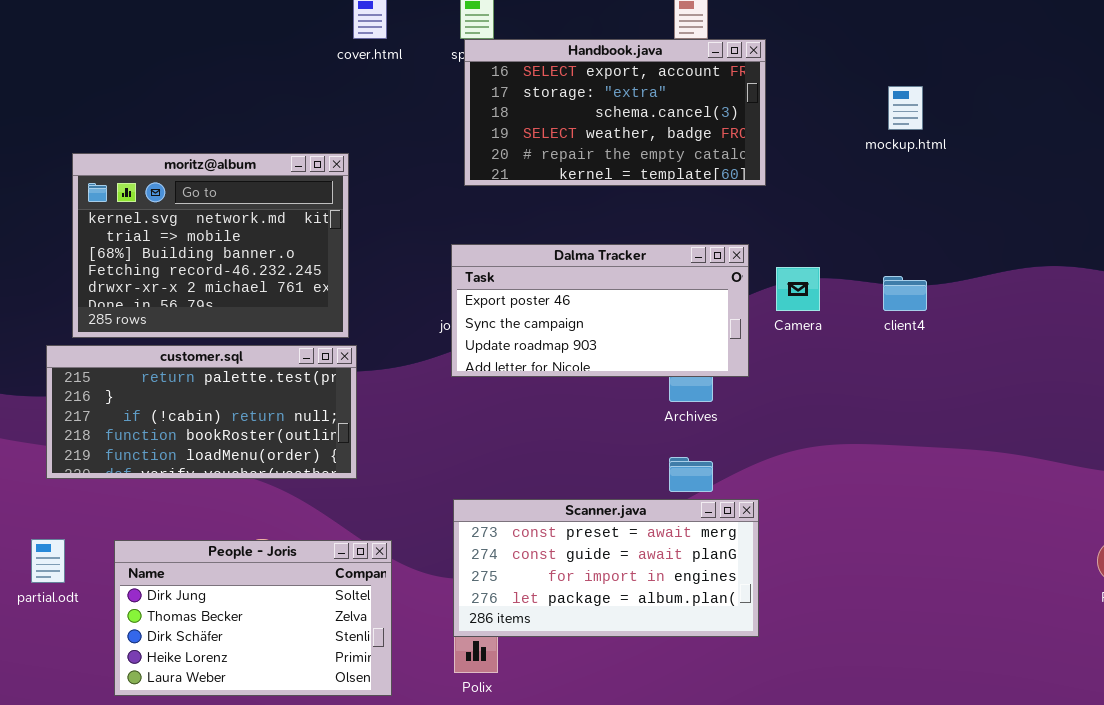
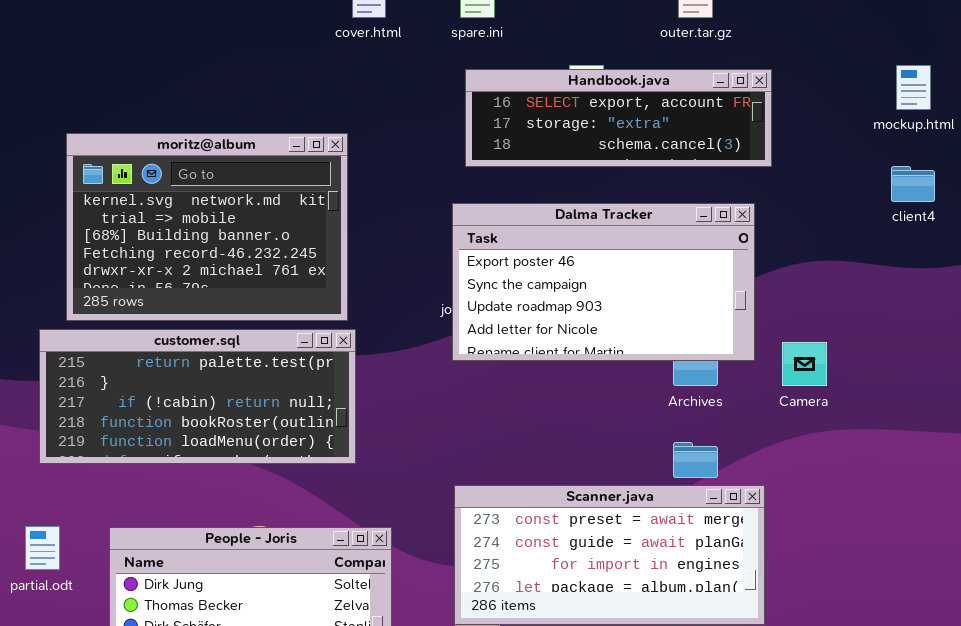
Handbook.java: [464,39,766,186] -> [465,69,772,167], resized
Dalma Tracker: [451,244,749,377] -> [452,203,755,361], resized
Camera: [776,267,820,311] -> [782,342,827,386], moved
client4: [883,276,927,311] -> [891,166,935,202], moved

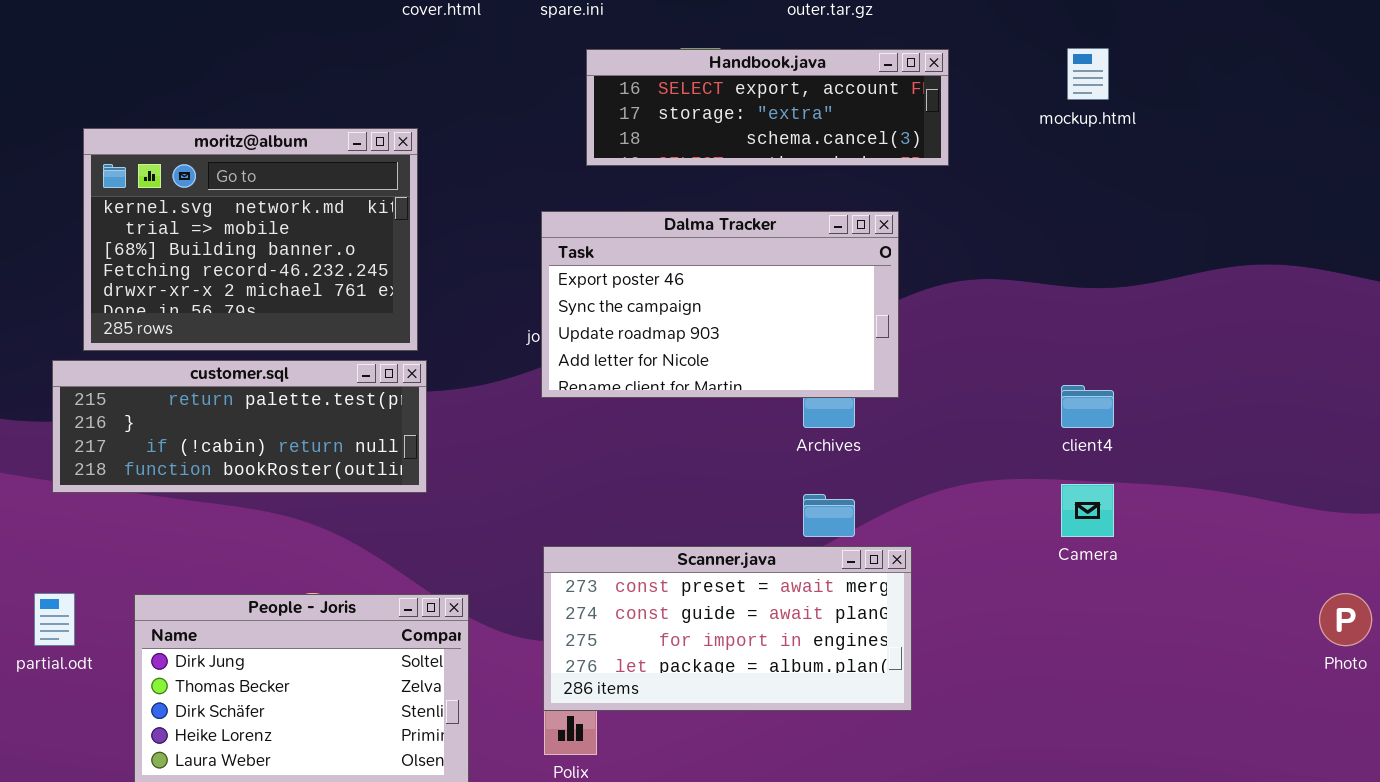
Handbook.java: [465,69,772,167] -> [586,49,949,166], moved
client4: [891,166,935,202] -> [1061,385,1114,428], moved
customer.sql: [39,329,356,464] -> [52,360,427,493], resized
Camera: [782,342,827,386] -> [1061,484,1114,537], moved

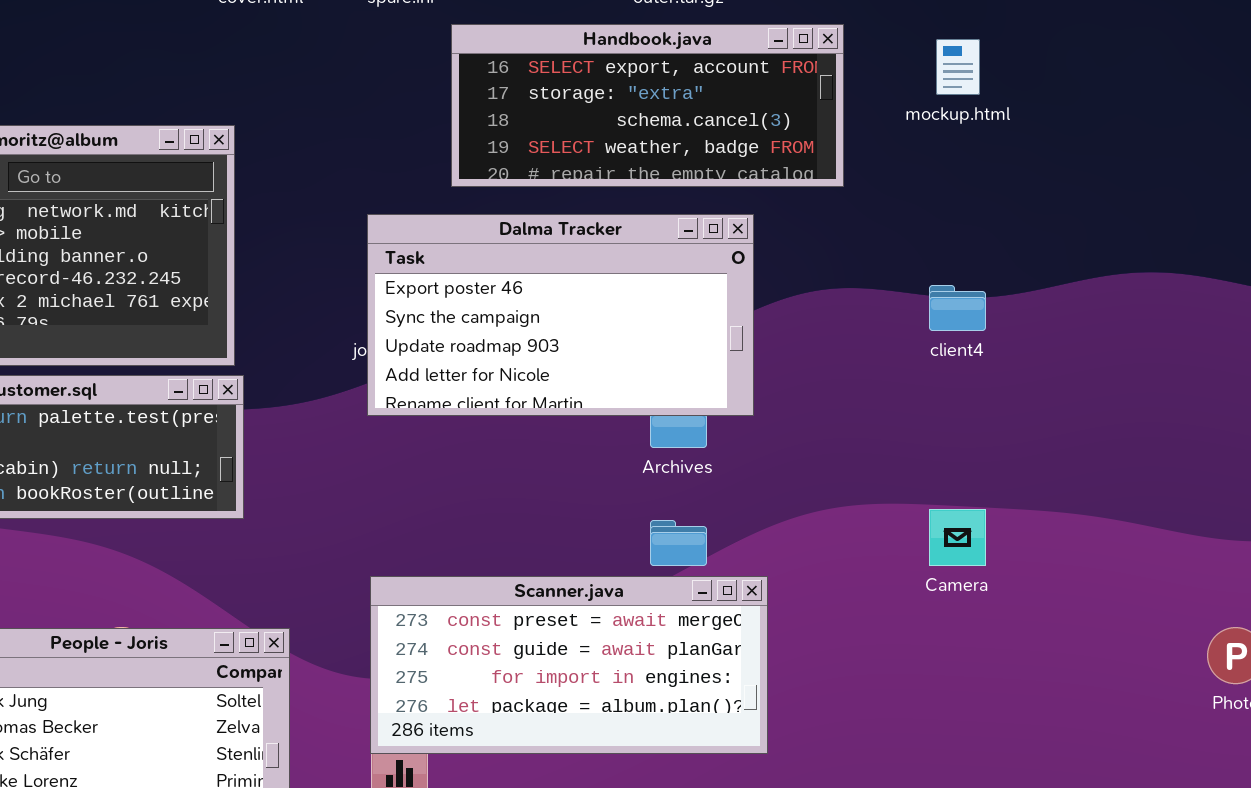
Handbook.java: [586,49,949,166] -> [451,24,844,187], moved, resized
client4: [1061,385,1114,428] -> [929,285,986,331], moved

